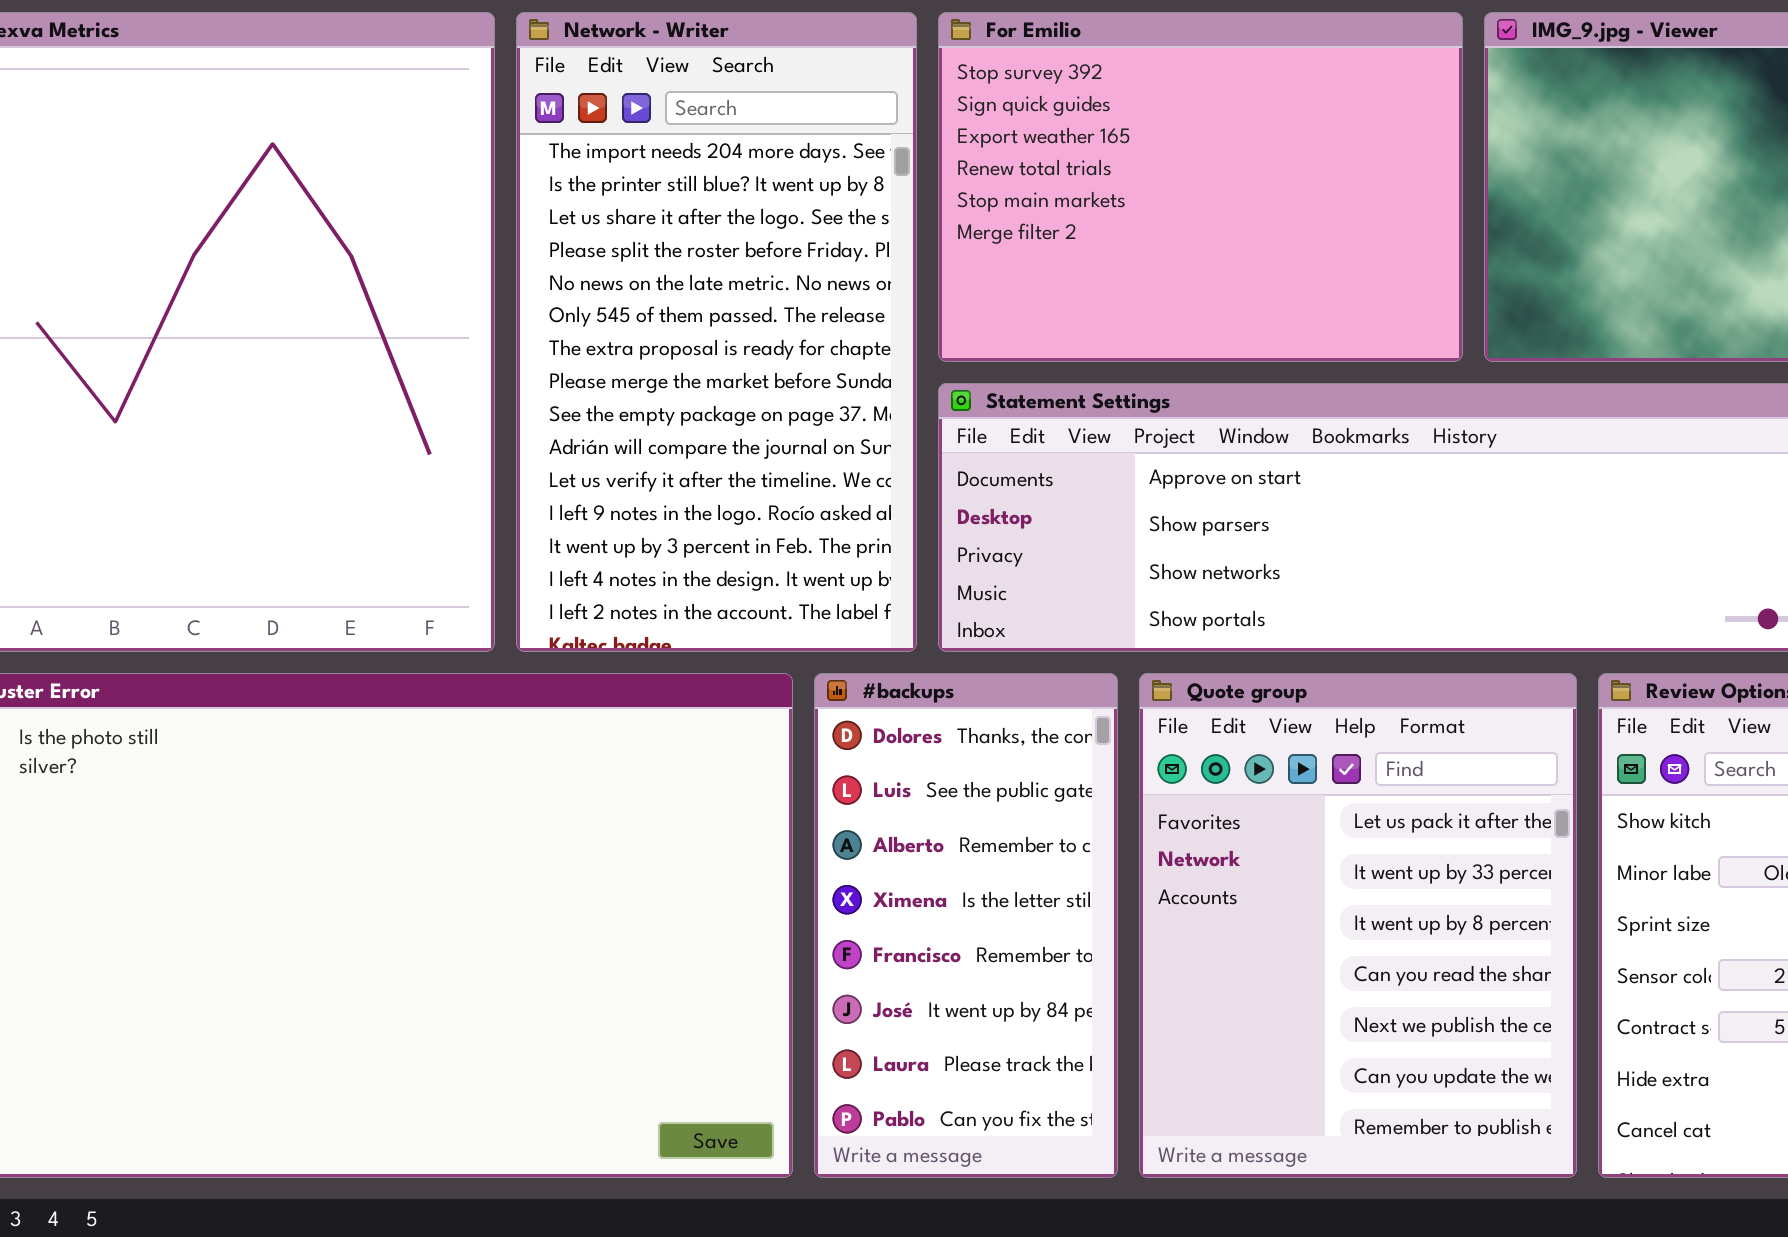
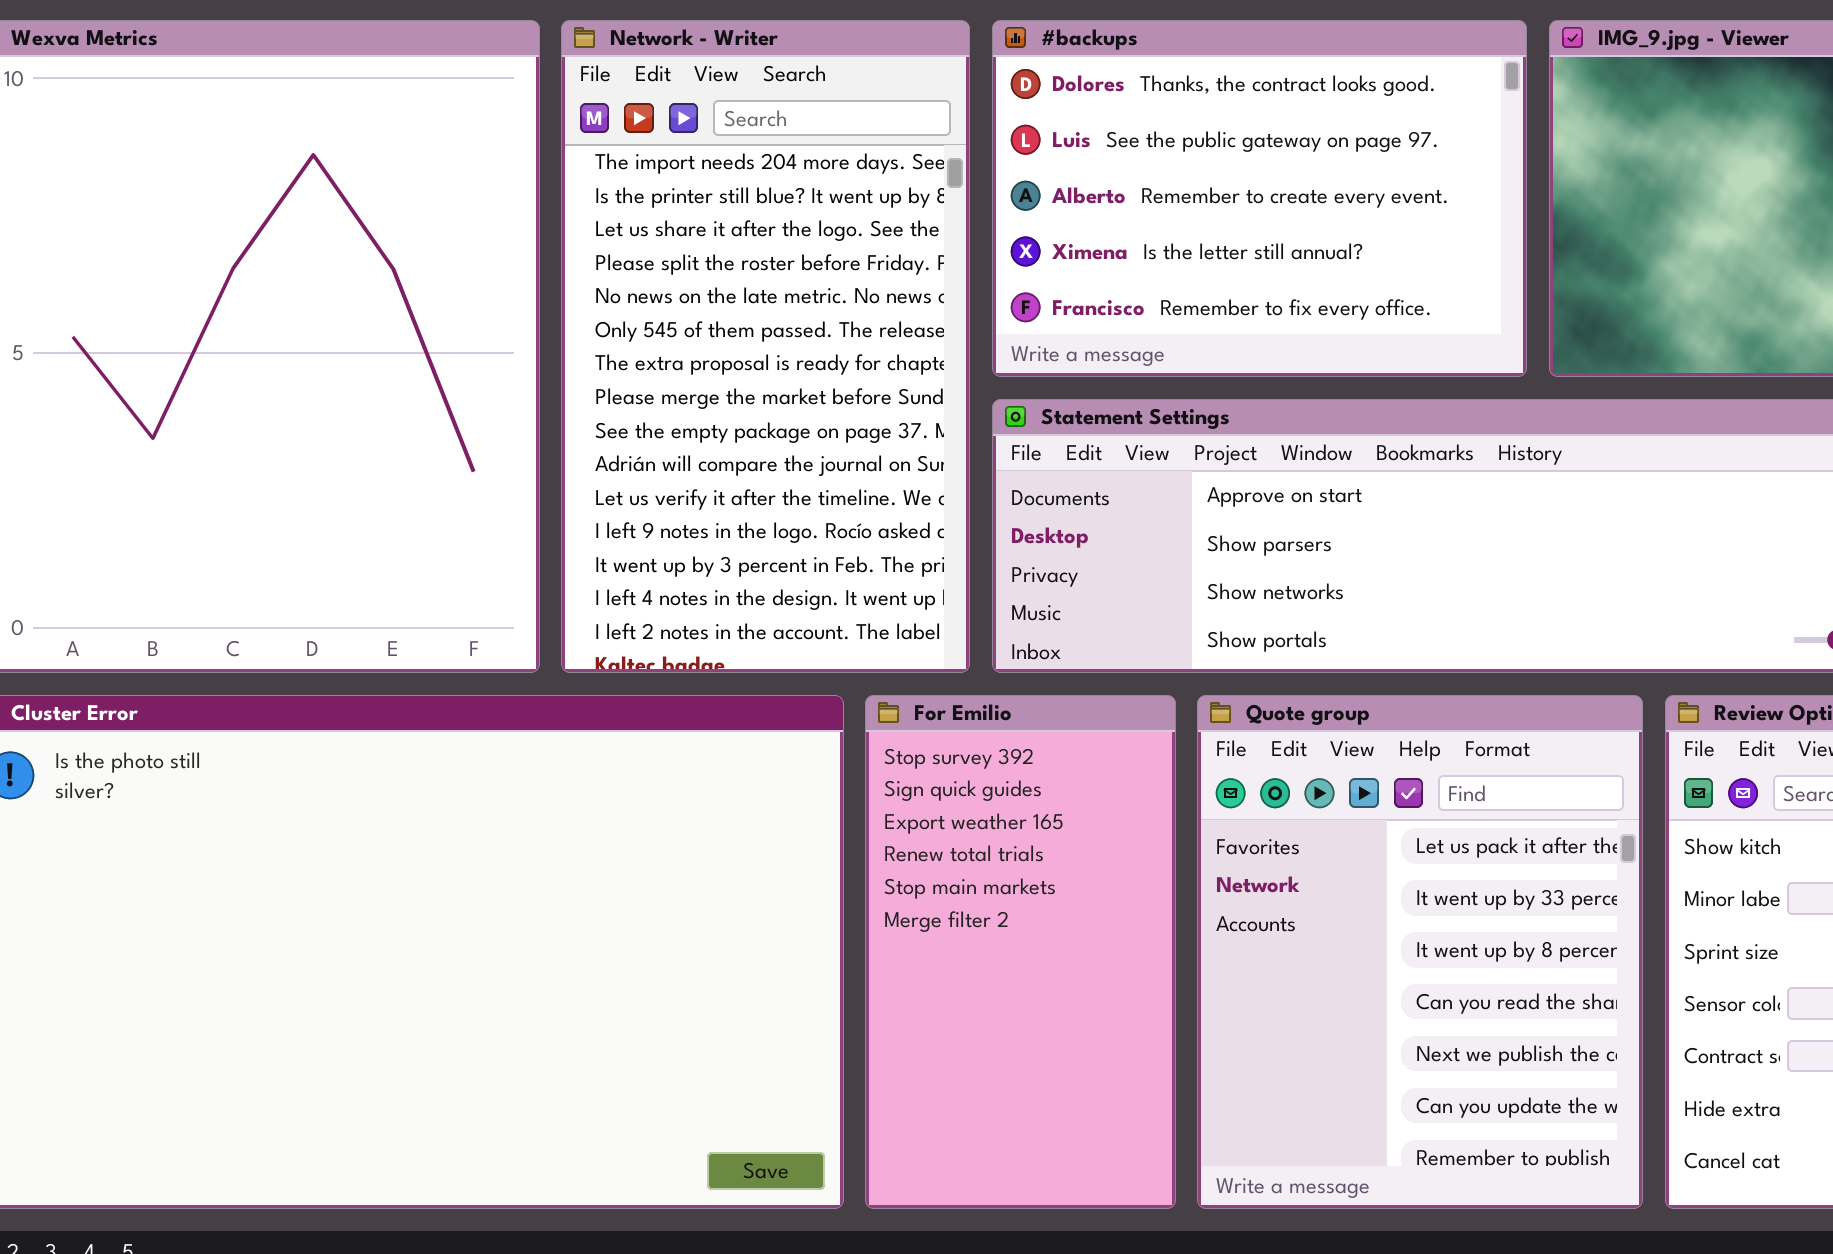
For Emilio: [938,12,1463,362] -> [865,695,1176,1209], moved, resized
#backups: [814,673,1118,1178] -> [992,20,1527,377], moved, resized

